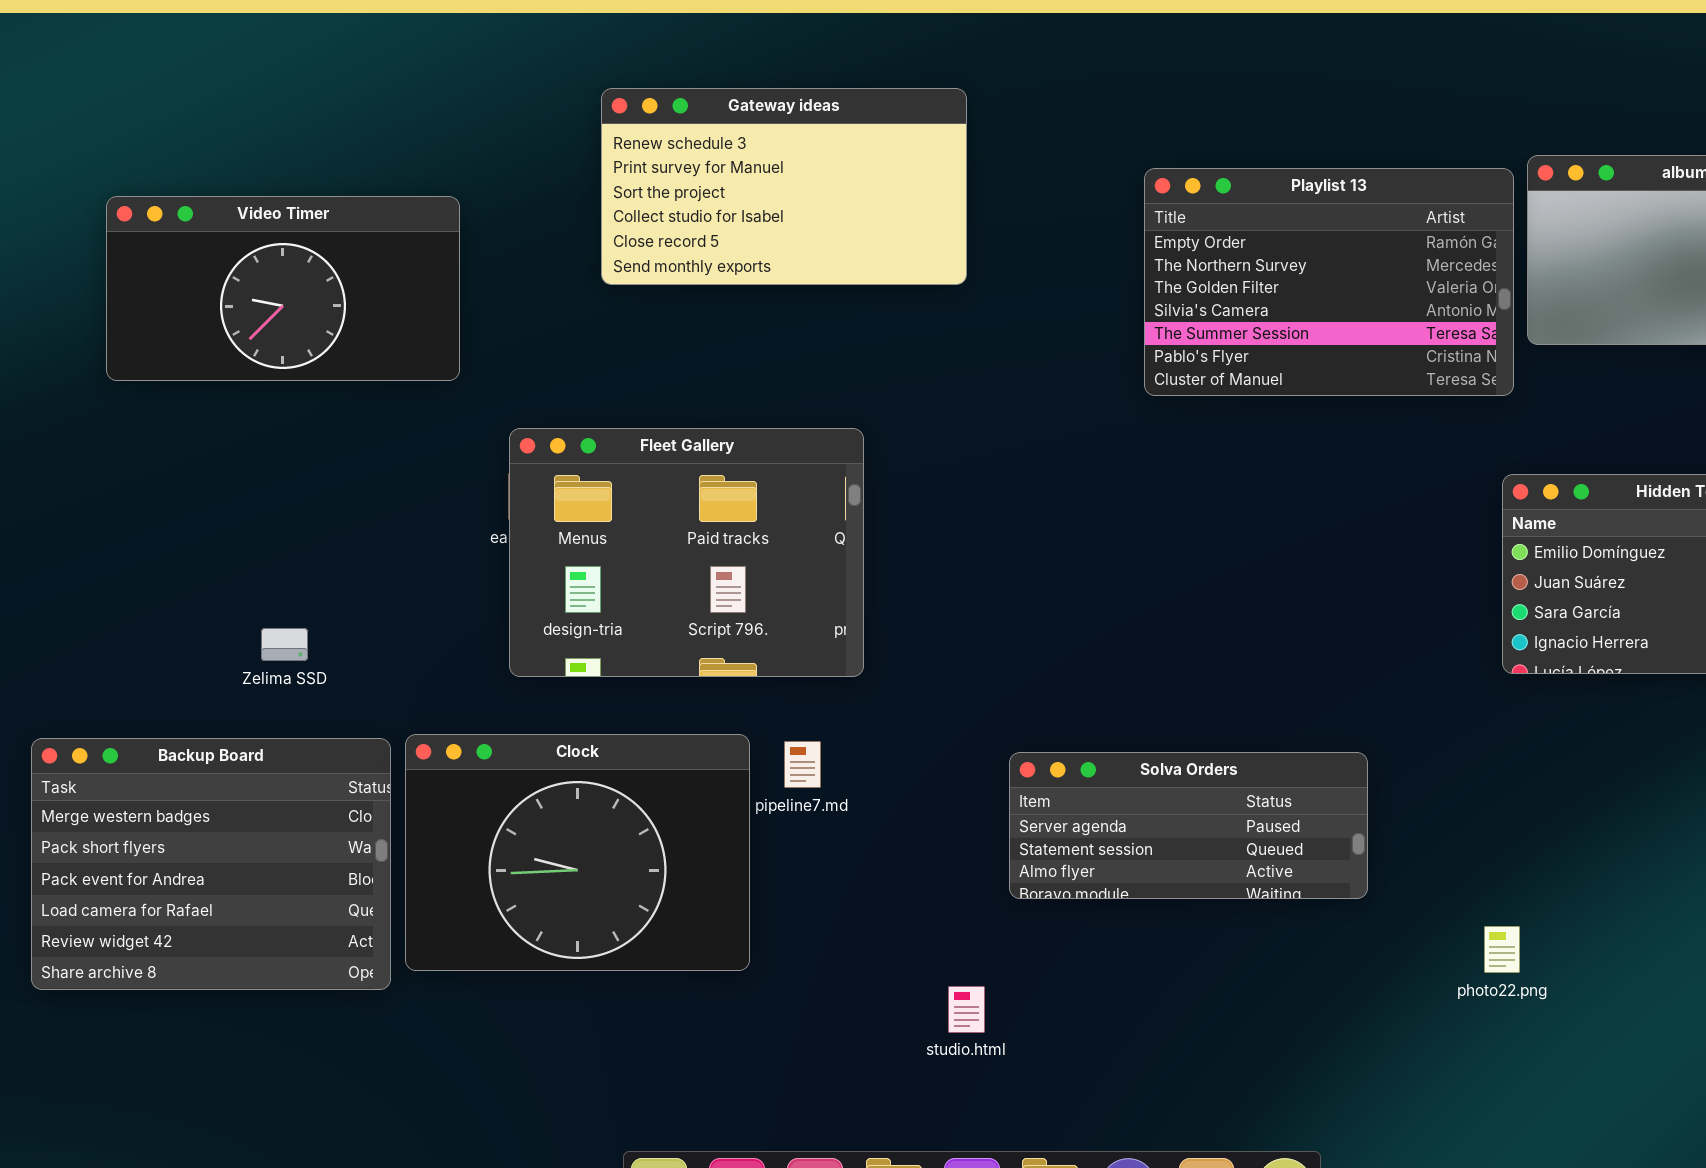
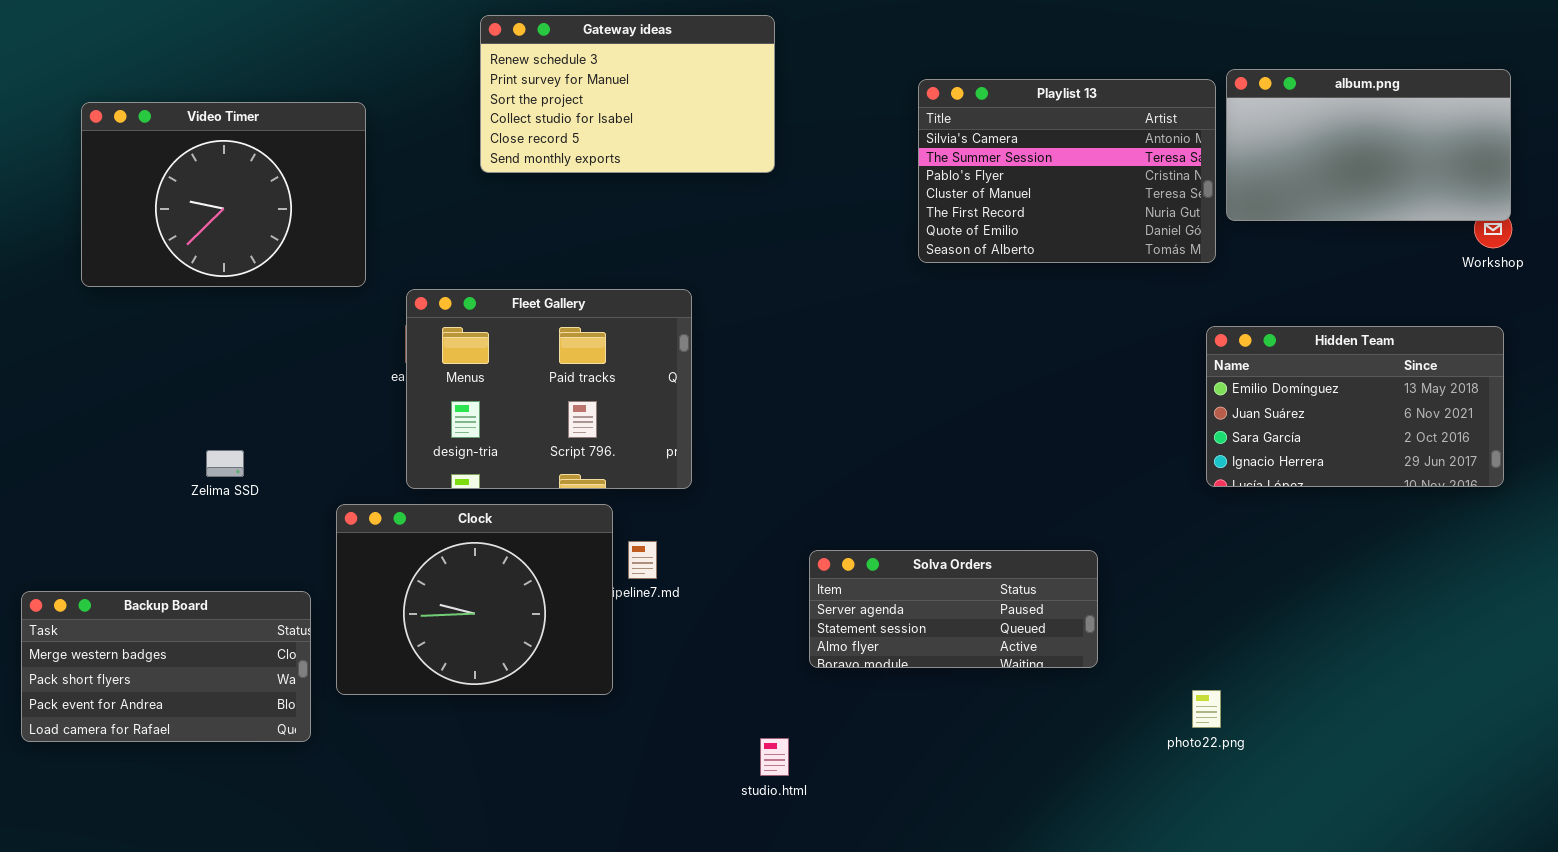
Playlist 13: [1144,168,1514,396] -> [918,79,1216,263], scrolled down 3 rows
Video Timer: [106,196,460,381] -> [81,102,366,287], resized
Clock: [405,734,750,971] -> [336,504,613,695], moved
Backup Board: [31,738,391,990] -> [21,591,311,742], resized

